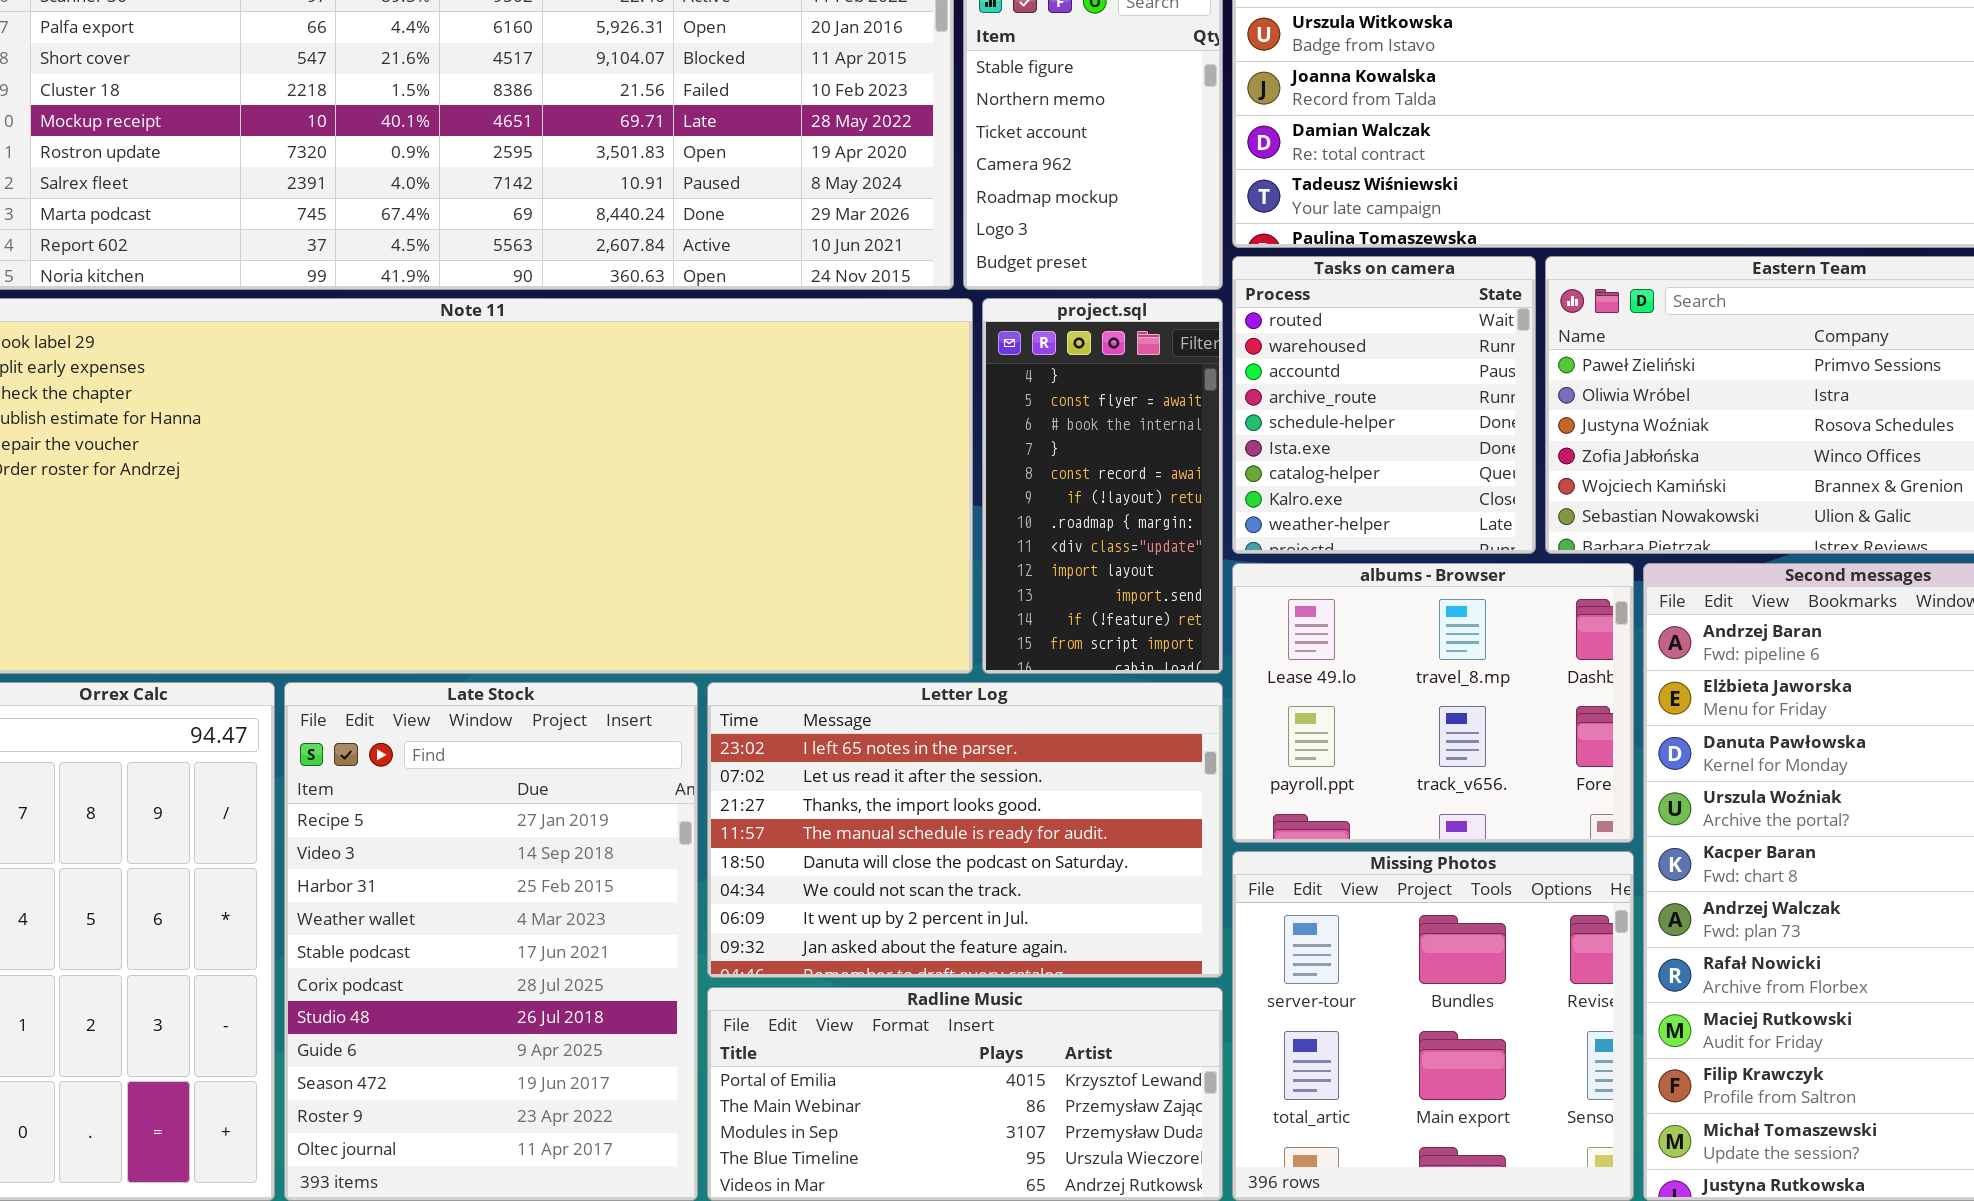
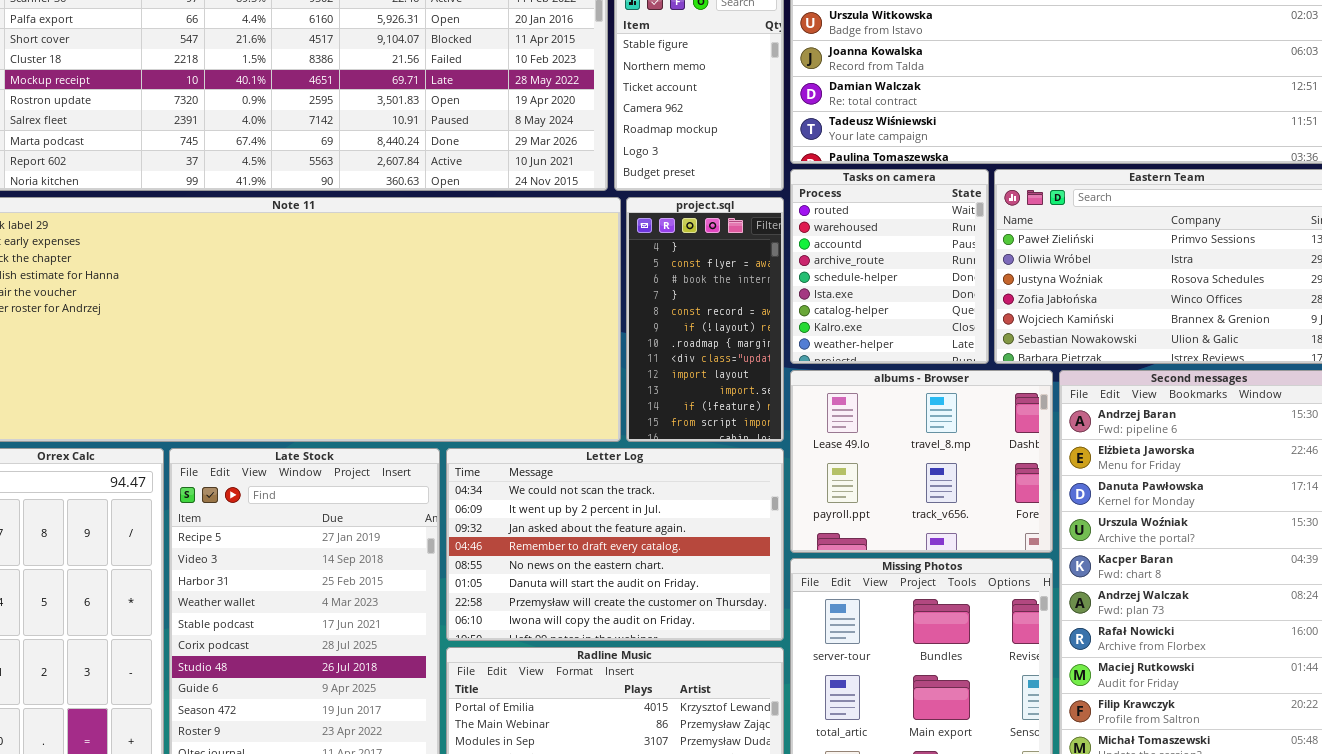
Letter Log: [707,682,1223,978] -> [446,448,784,641], scrolled down 5 rows

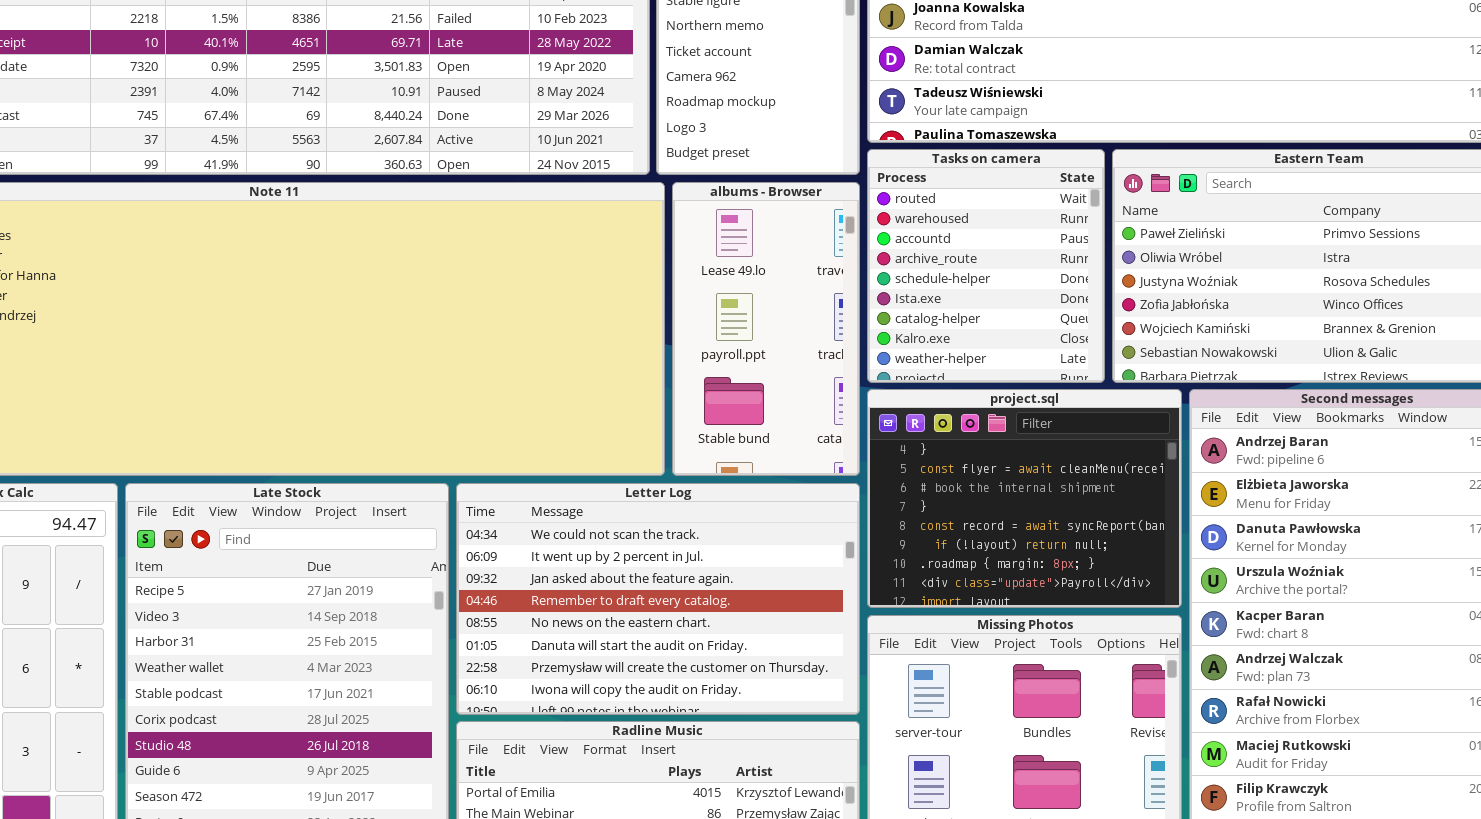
project.sql: [626,197,784,442] -> [867,389,1182,608], moved, resized
albums - Browser: [790,370,1053,553] -> [672,182,860,476], moved, resized

